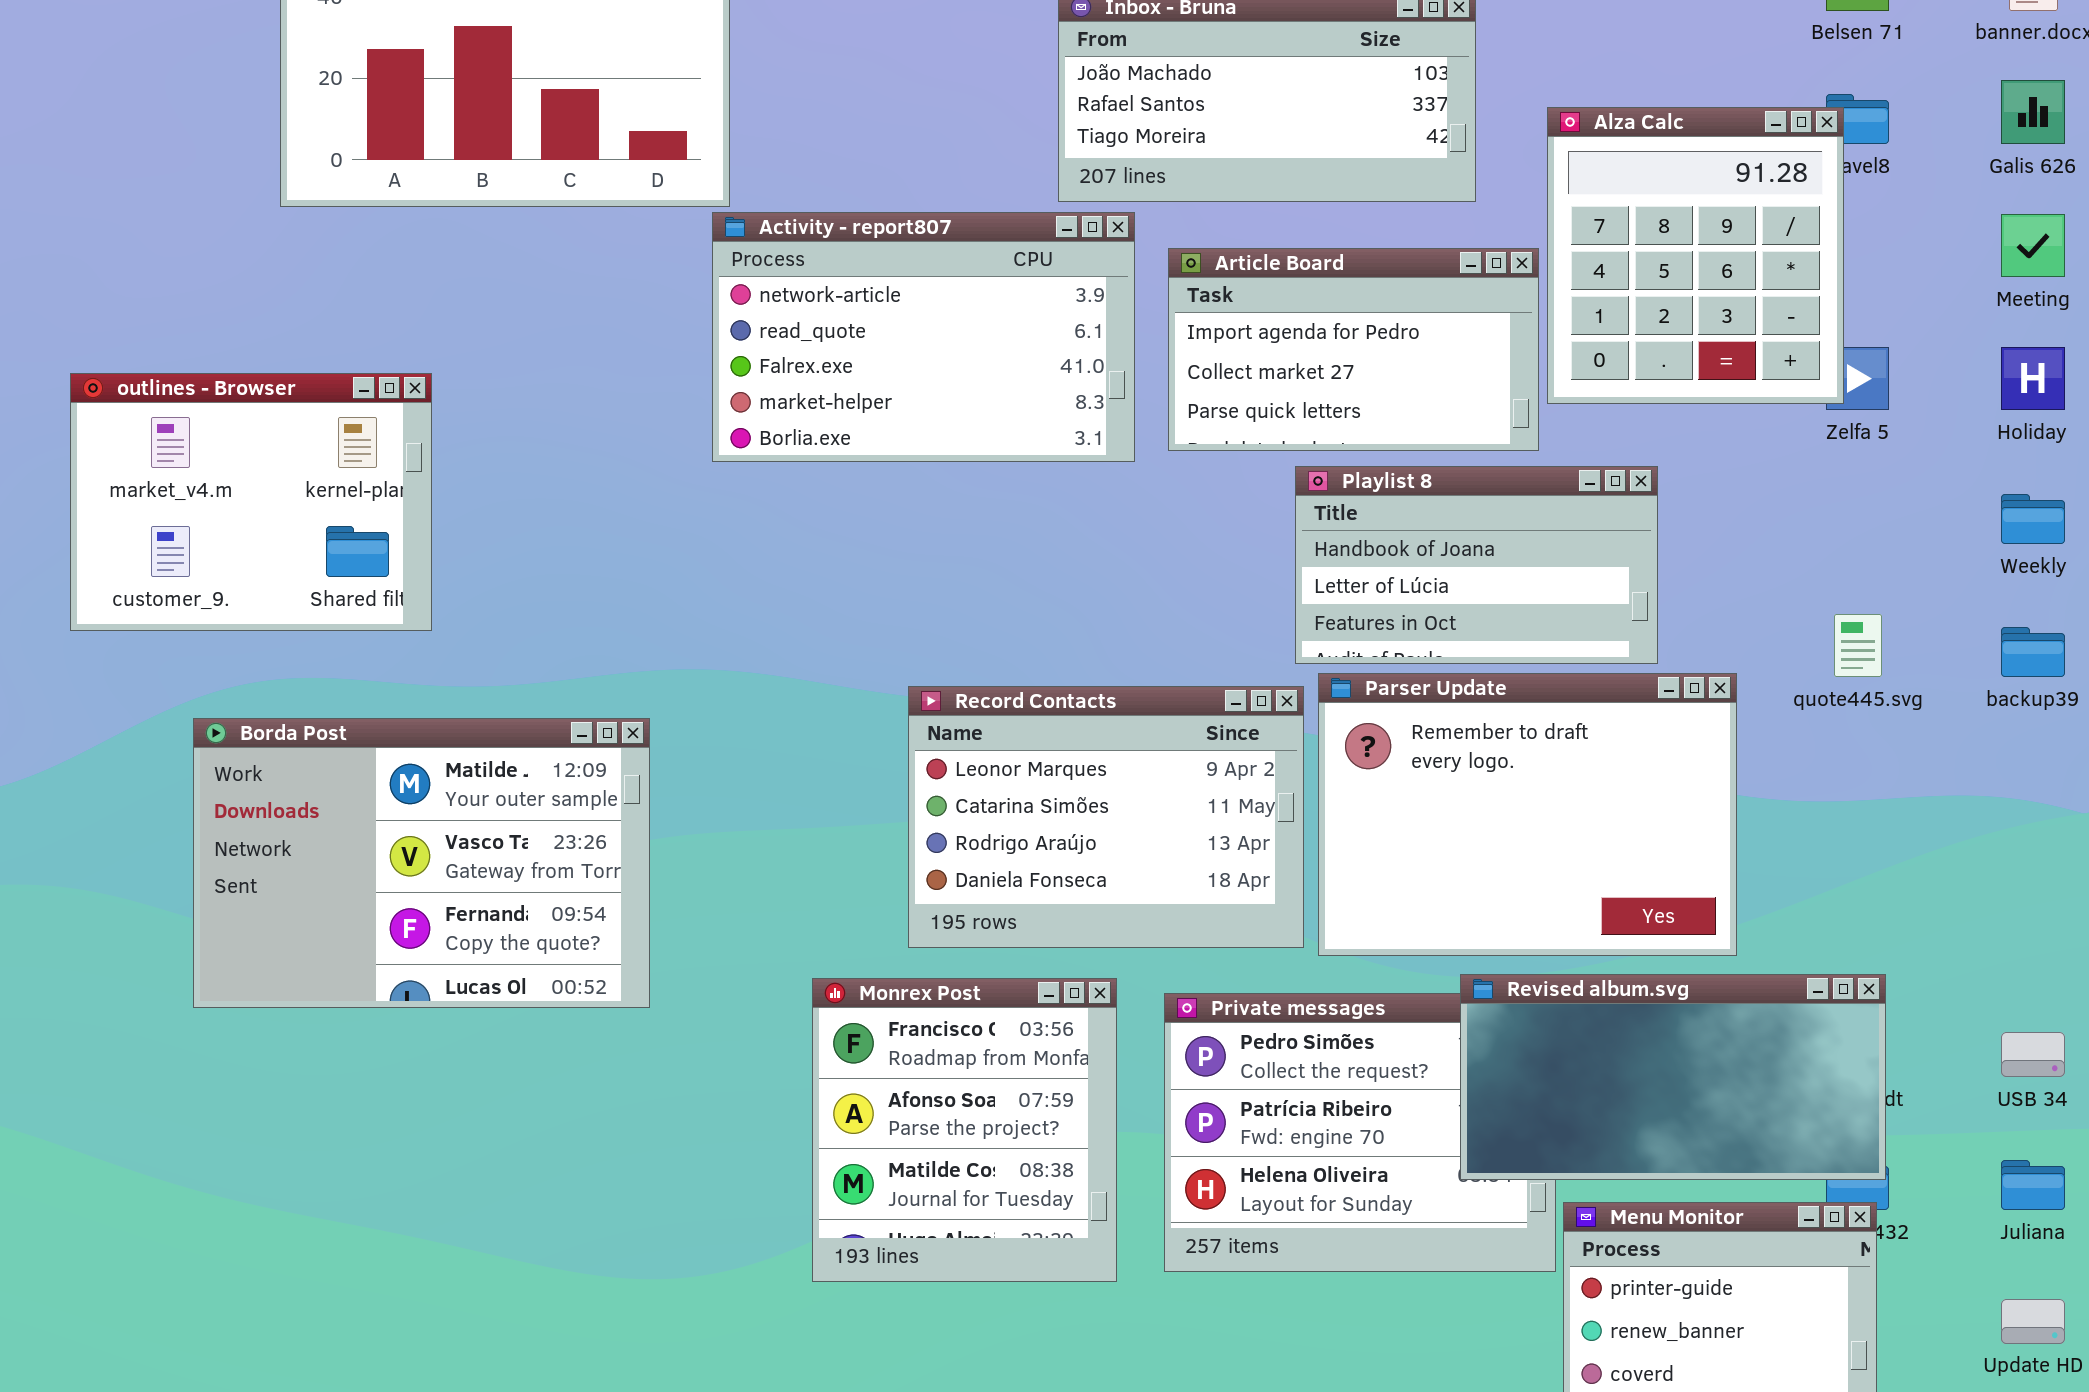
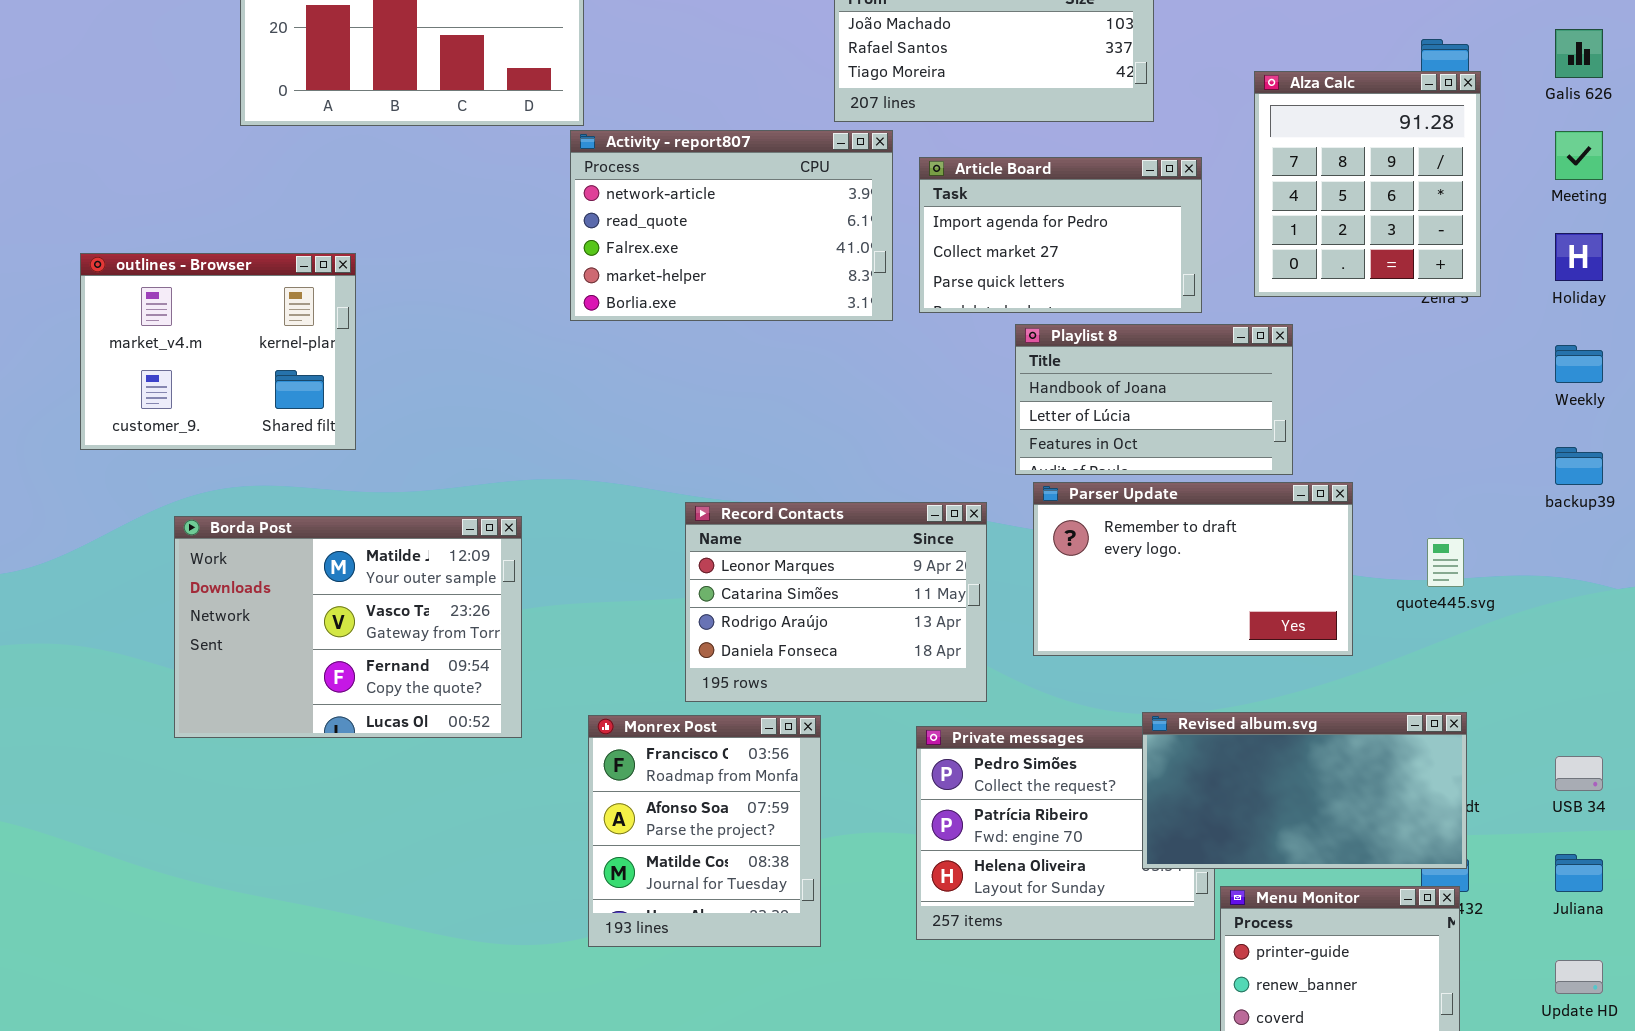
Alza Calc: [1547,107,1844,404] -> [1254,71,1481,297], moved
quote445.svg: [1834,614,1882,677] -> [1427,538,1464,587], moved
Parser Update: [1318,673,1737,956] -> [1033,482,1353,656], resized
Record Contacts: [908,686,1304,948] -> [685,502,987,702], moved
Monrex Post: [812,978,1117,1282] -> [588,715,821,947], moved

